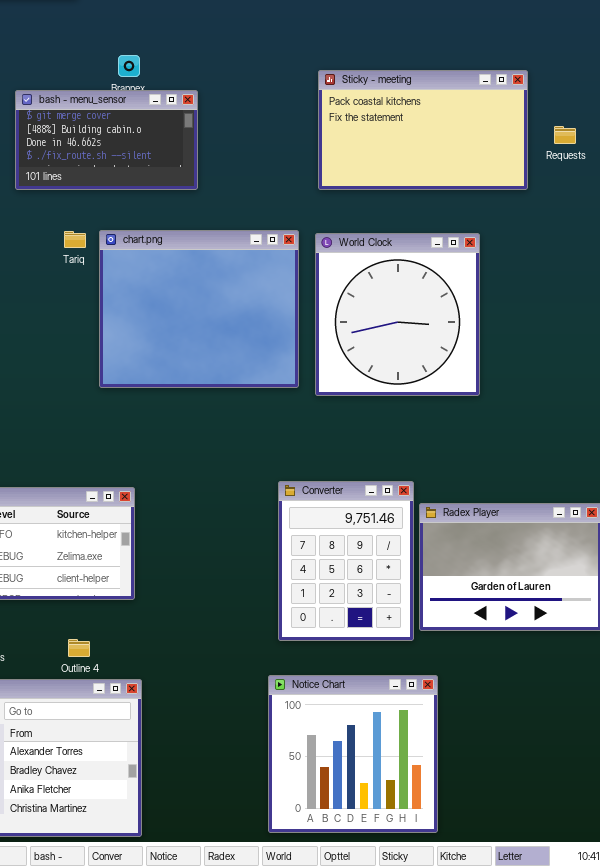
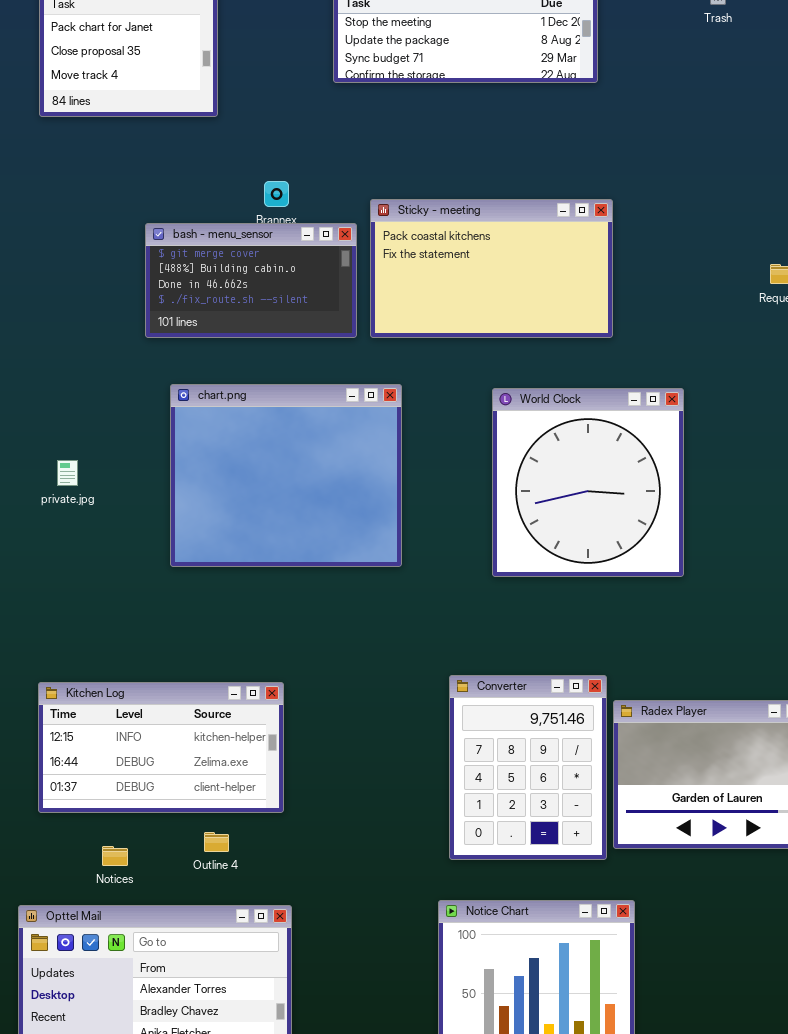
Sticky - meeting: [318,70,528,190] -> [370,199,613,338], moved
chart.png: [99,230,299,388] -> [170,384,402,567], moved
Outline 4: [68,639,90,657] -> [204,832,229,852], moved

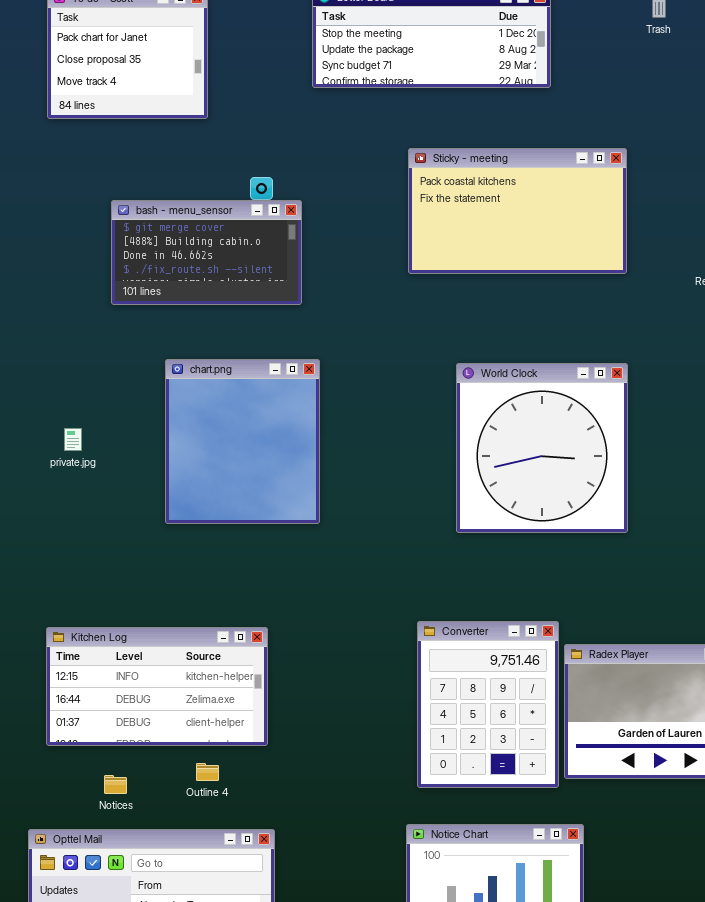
Sticky - meeting: [370,199,613,338] -> [408,148,627,274], moved
bash - menu_sensor: [145,223,357,338] -> [111,200,302,305], moved
chart.png: [170,384,402,567] -> [165,359,320,524], resized

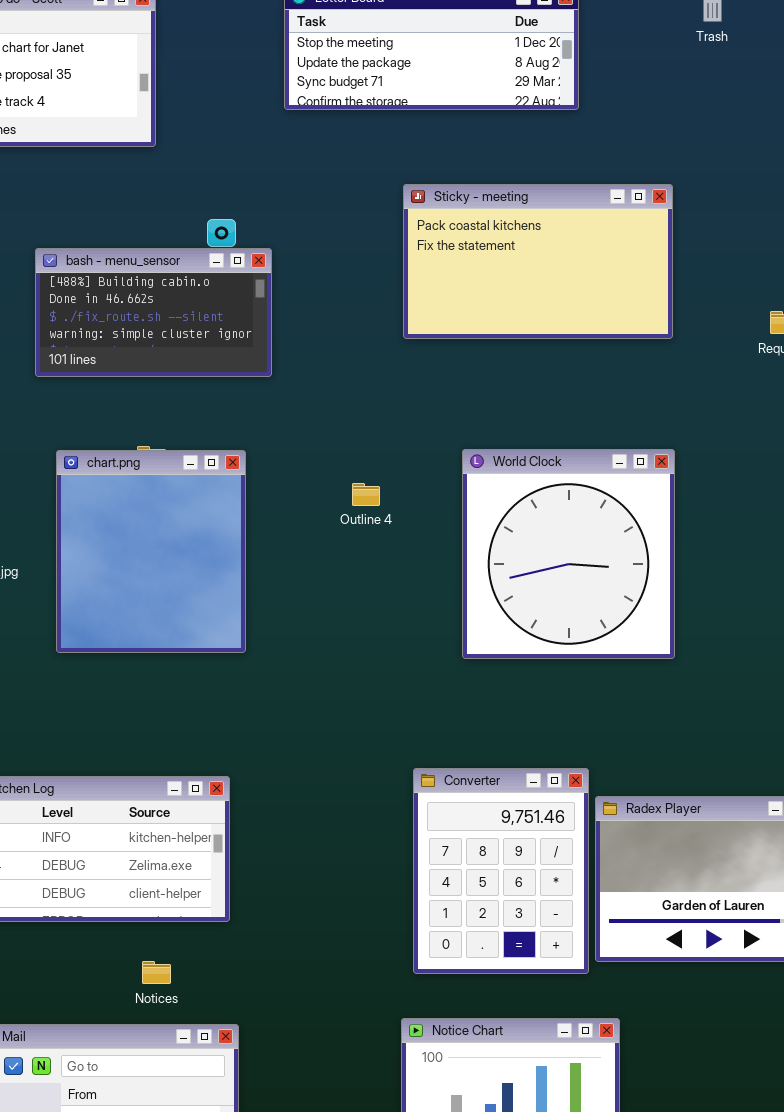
bash - menu_sensor: [111,200,302,305] -> [35,248,272,377], scrolled down 1 row
chart.png: [165,359,320,524] -> [56,450,246,653], moved
Outline 4: [196,763,219,781] -> [352,483,380,506], moved
Notices: [104,775,127,794] -> [142,961,171,984], moved

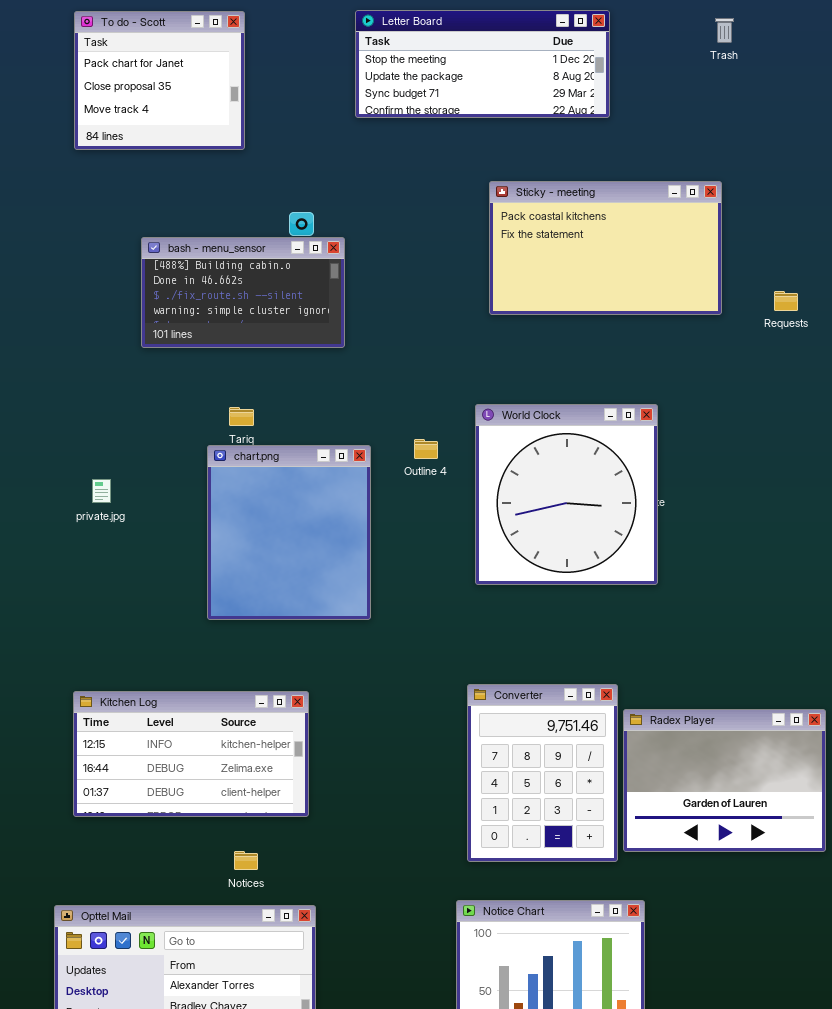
Sticky - meeting: [403,184,673,339] -> [489,181,722,315], moved
World Clock: [462,449,675,659] -> [475,404,658,585], moved
chart.png: [56,450,246,653] -> [207,445,371,620], moved

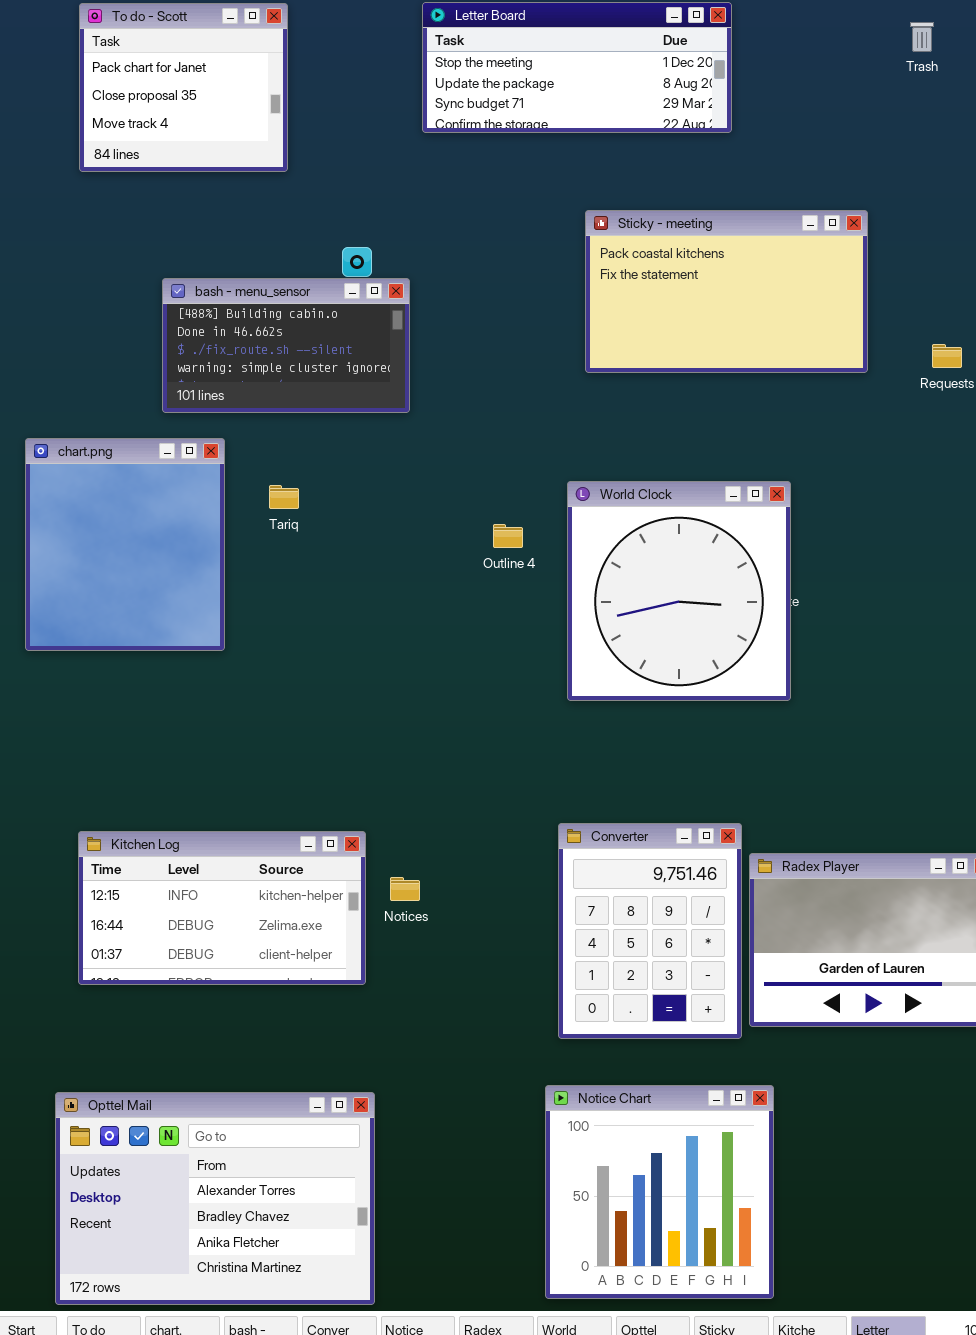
Trash: [715,18,734,43] -> [910,22,934,52], moved
chart.png: [207,445,371,620] -> [25,438,225,651], moved
Notices: [234,851,258,870] -> [390,877,420,901], moved

